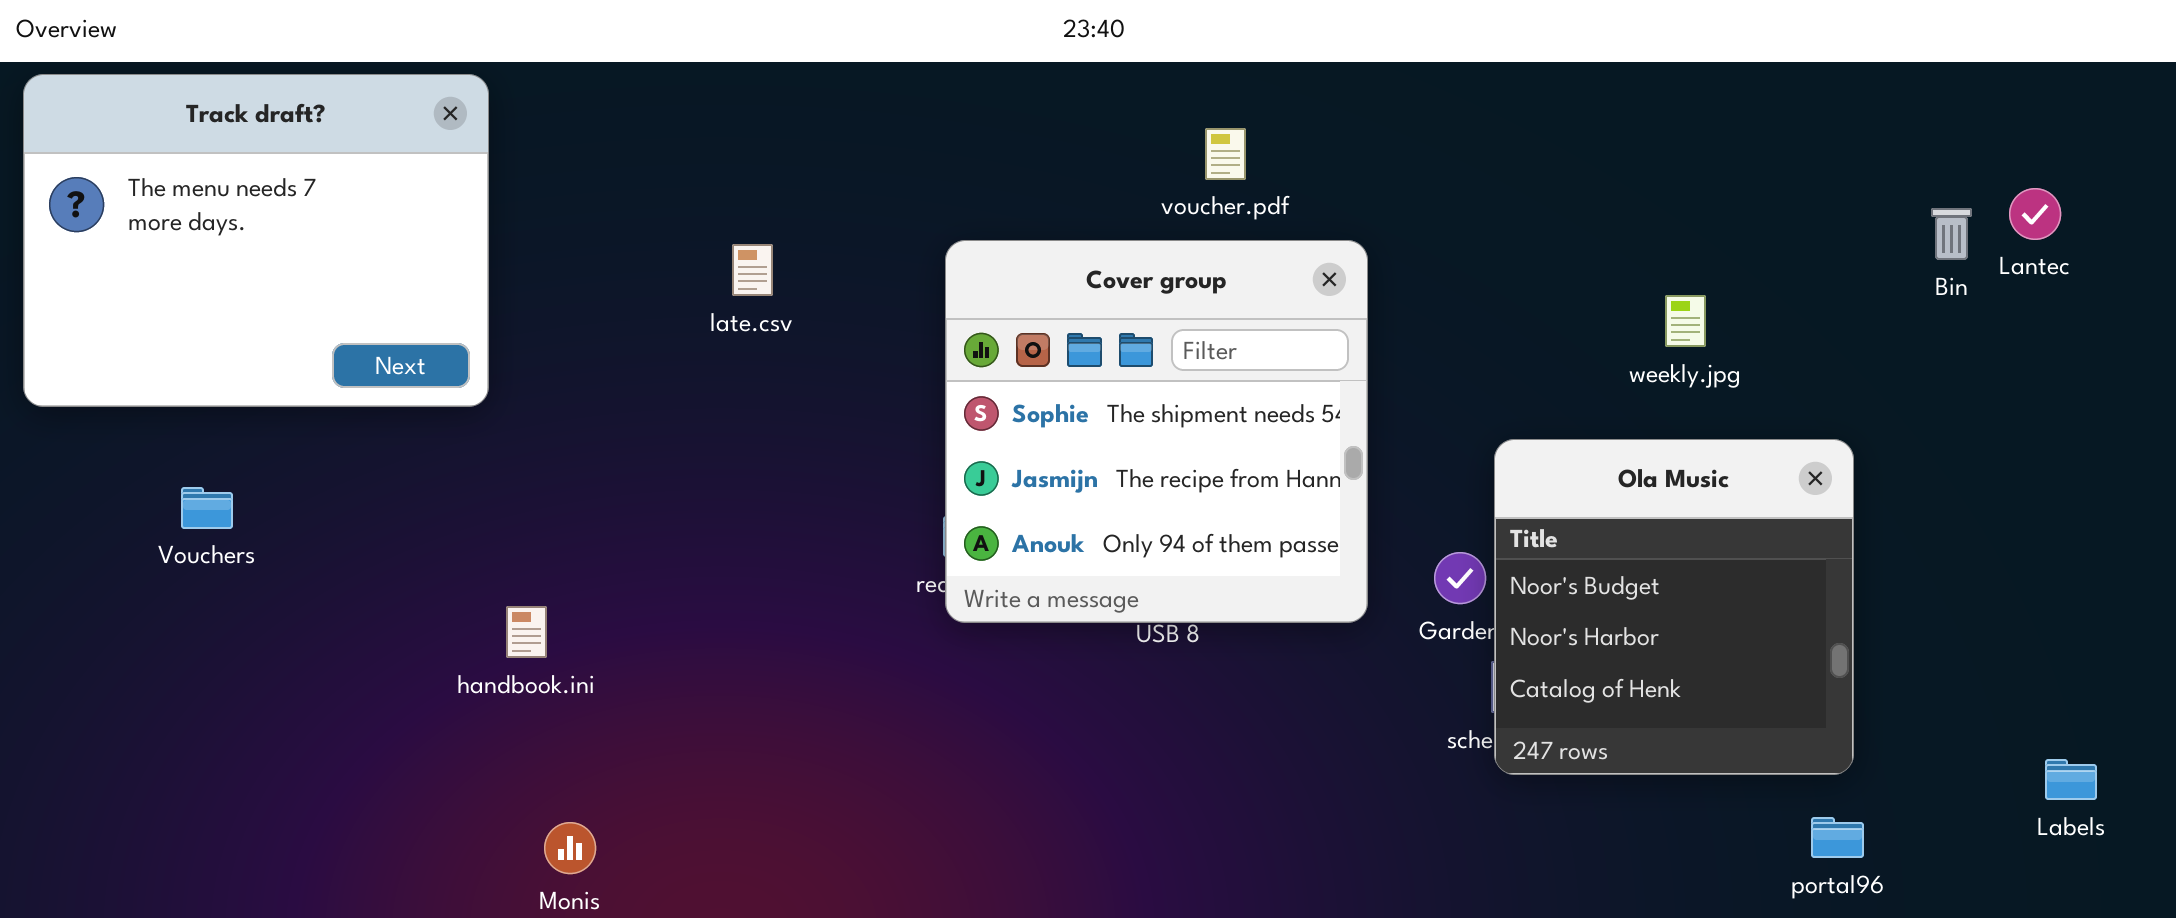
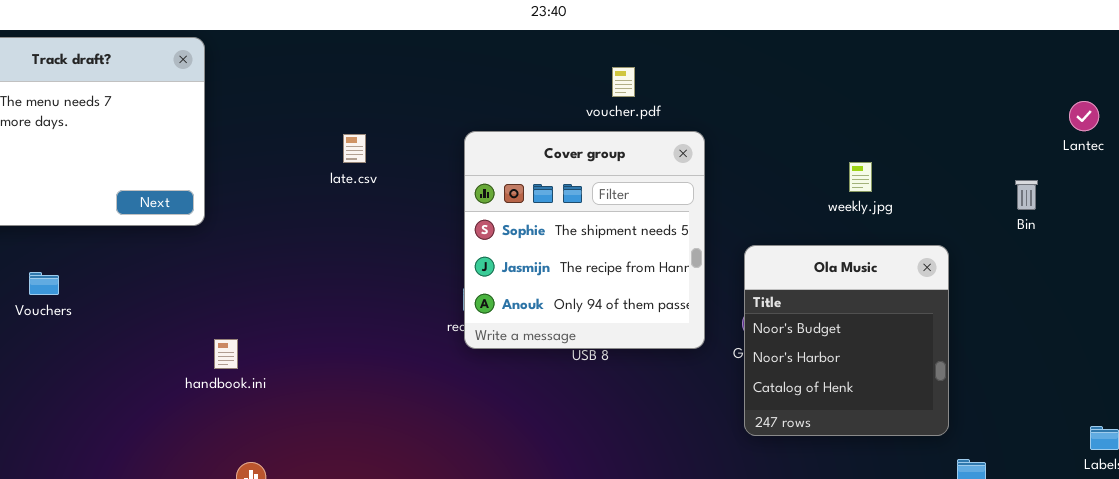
Bin: [1931,208,1972,260] -> [1015,180,1038,210], moved
weekly.jpg: [1665,295,1706,347] -> [849,162,872,192], moved
Ola Music: [1494,439,1854,775] -> [744,245,949,436], moved

